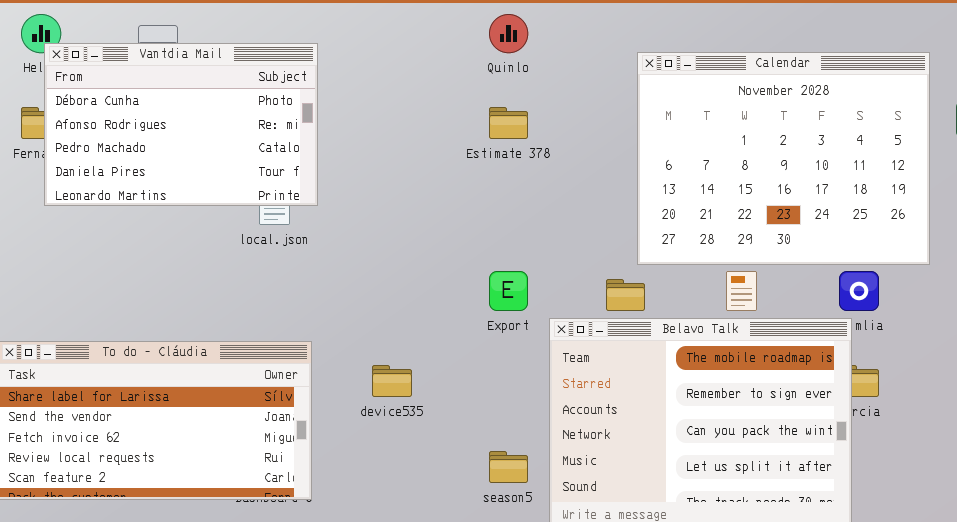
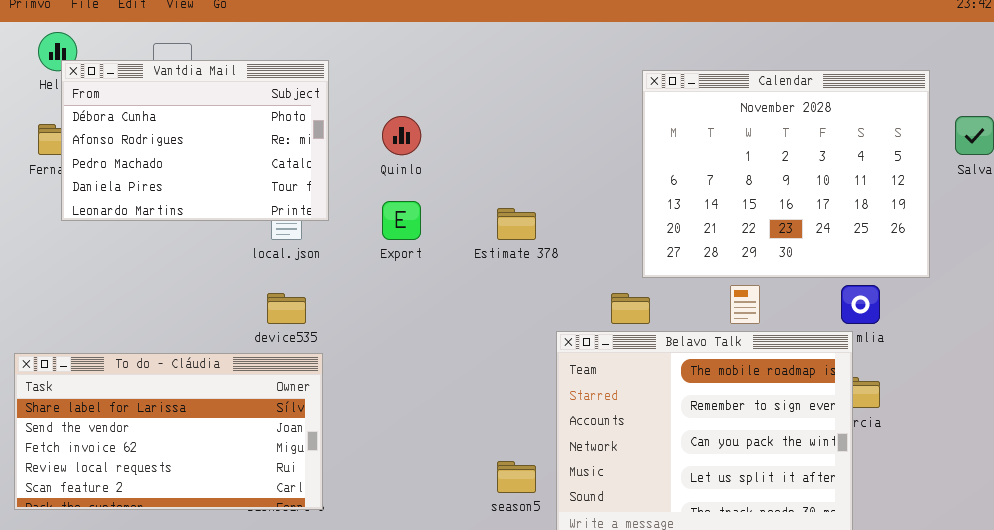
Quinlo: [489,14,528,53] -> [382,116,421,155], moved
Estimate 378: [489,107,528,139] -> [497,208,536,240], moved
Export: [489,271,528,311] -> [382,201,421,240], moved
device535: [372,365,412,397] -> [267,293,306,324], moved

